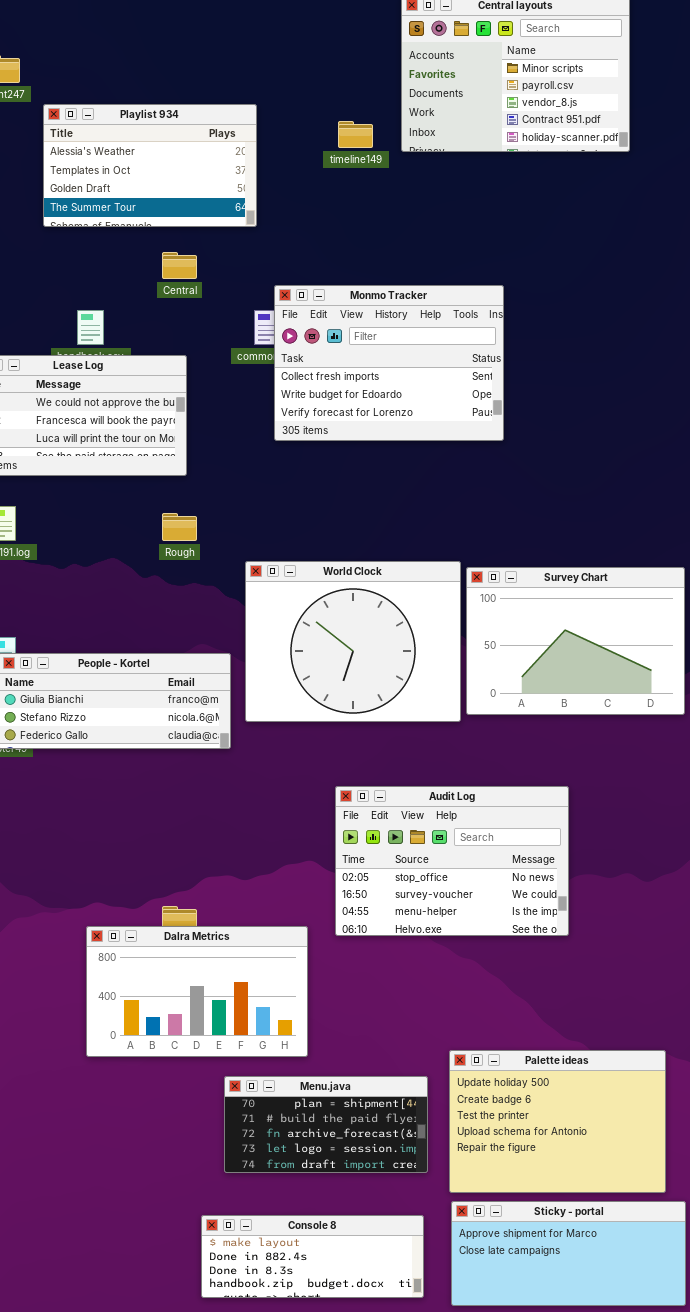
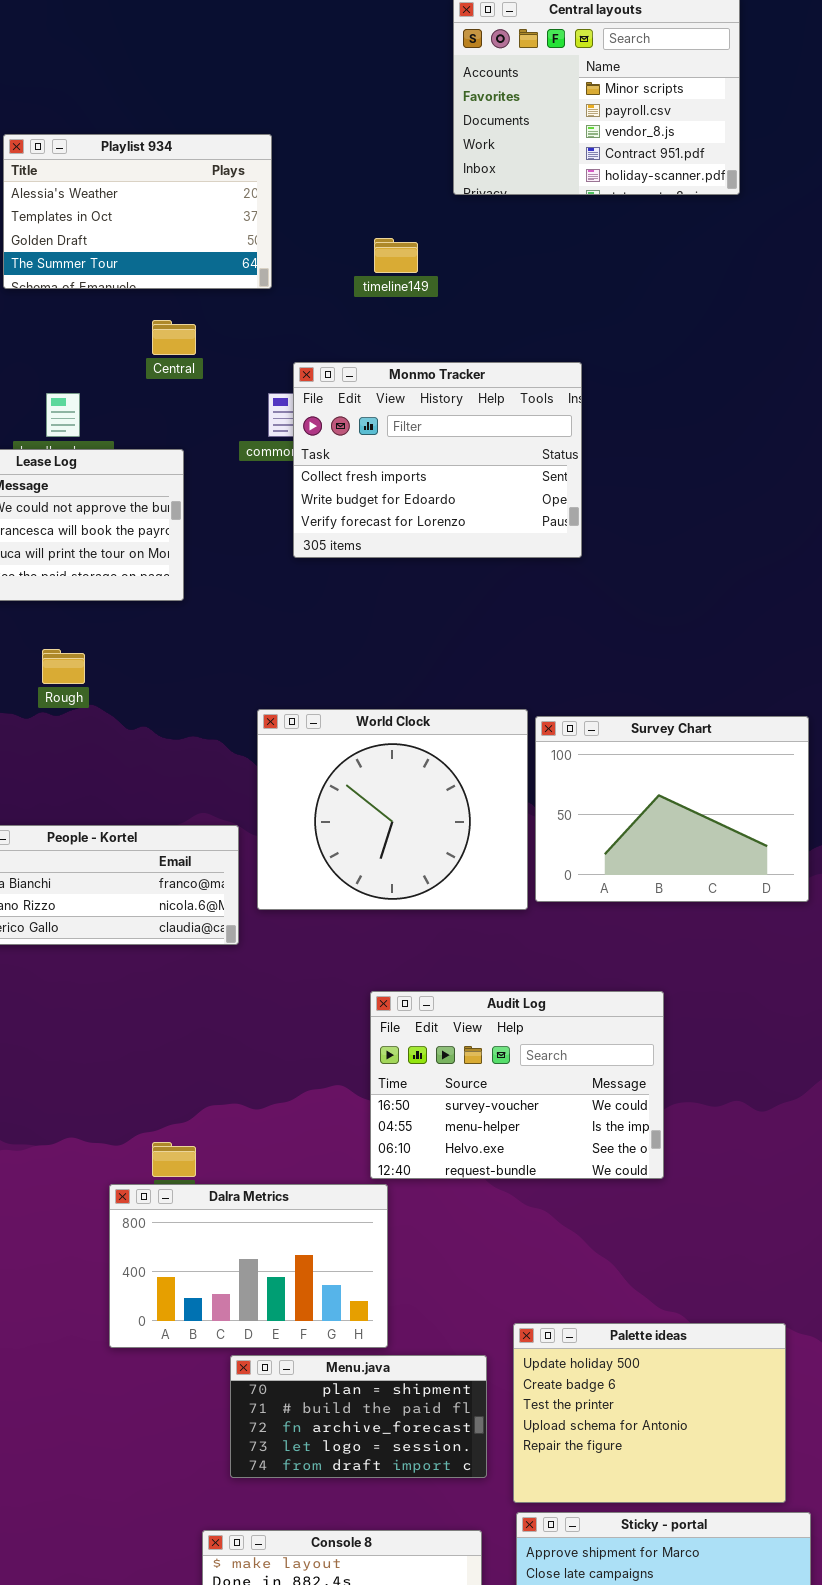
timeline149: [338,121,373,148] -> [374,238,418,273], moved
Rough: [162,513,197,541] -> [42,649,85,684], moved
Audit Log: [335,786,569,936] -> [370,991,664,1179], scrolled down 1 row
Dalra Metrics: [86,926,308,1057] -> [109,1184,388,1348], moved

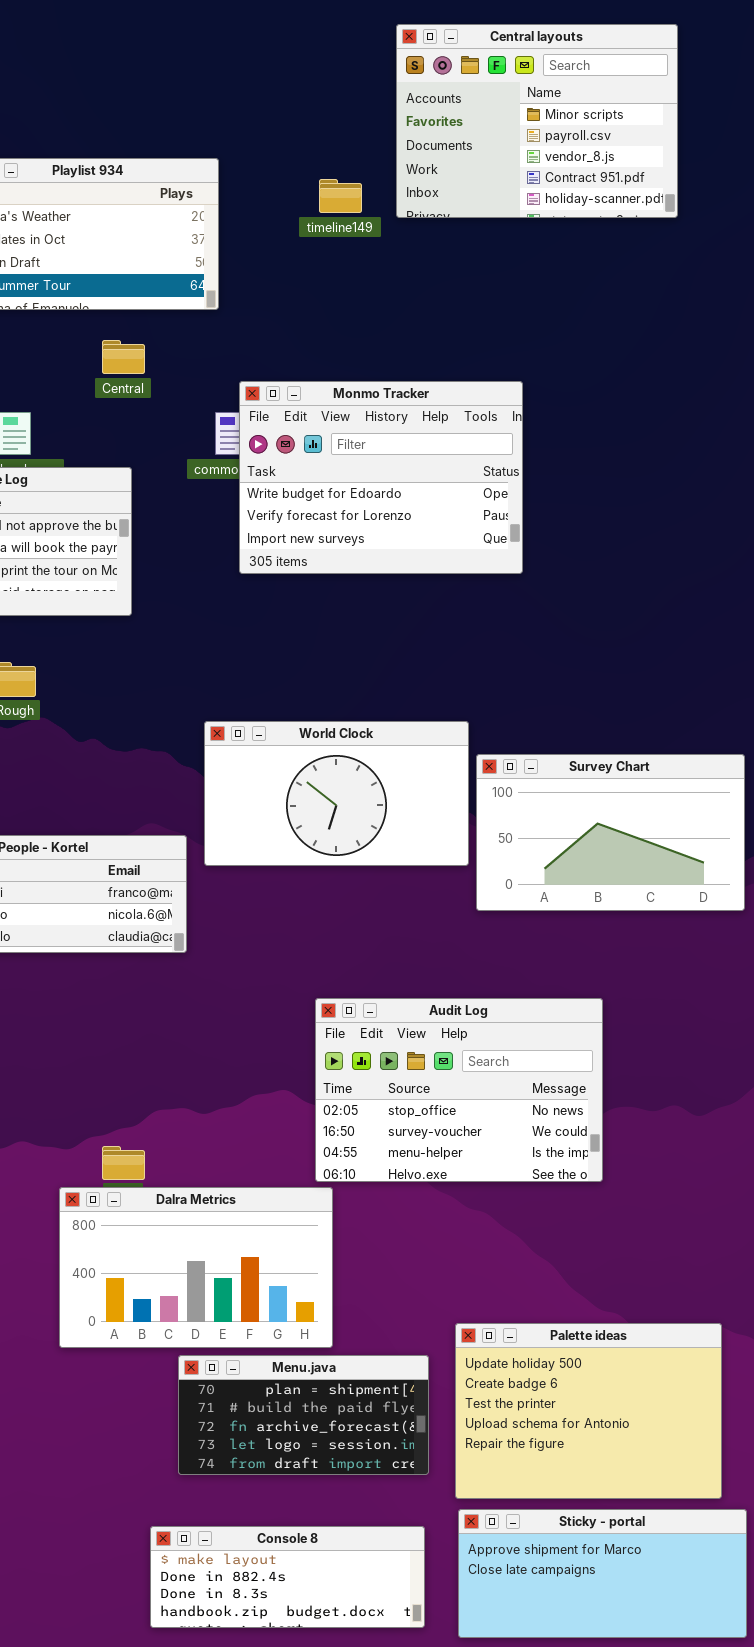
timeline149: [374,238,418,273] -> [319,179,362,213], moved
Monmo Tracker: [293,362,582,558] -> [239,381,523,574], scrolled down 1 row
World Clock: [257,709,528,910] -> [204,721,469,866], resized
Survey Chart: [535,716,809,902] -> [476,754,745,911], resized
Audit Log: [370,991,664,1179] -> [315,998,603,1182], scrolled up 1 row

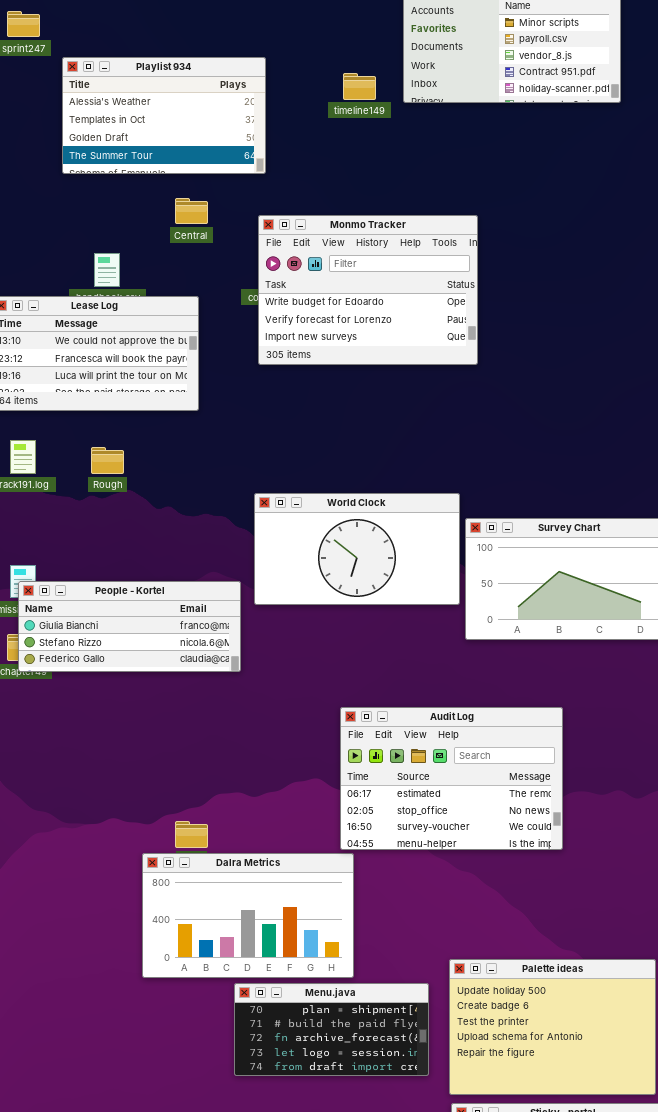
Monmo Tracker: [239,381,523,574] -> [258,215,478,365], moved
Audit Log: [315,998,603,1182] -> [340,707,563,850], scrolled up 1 row

